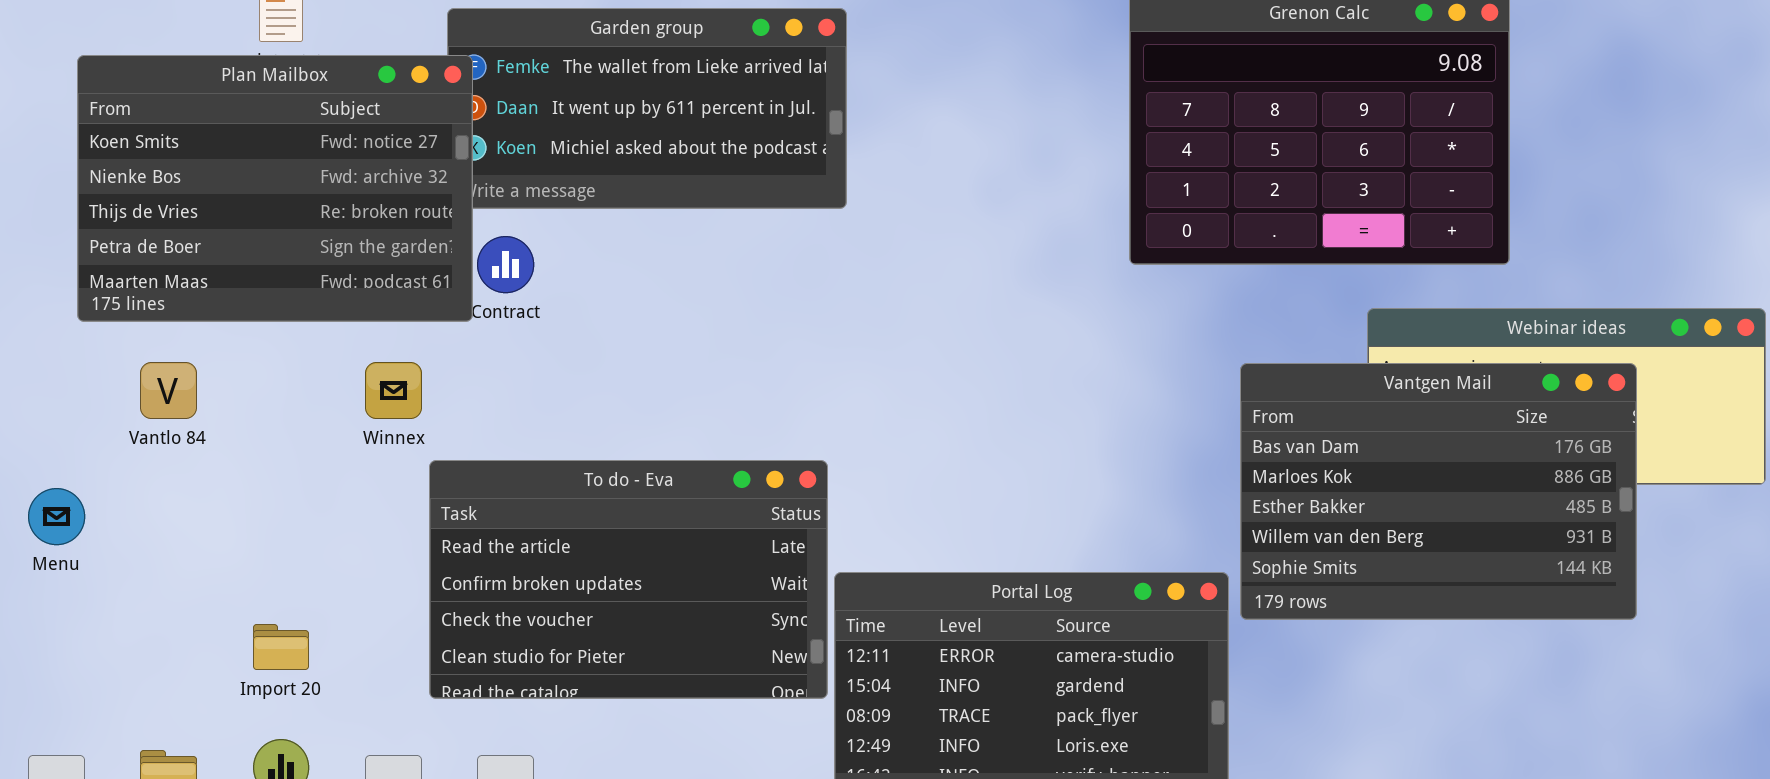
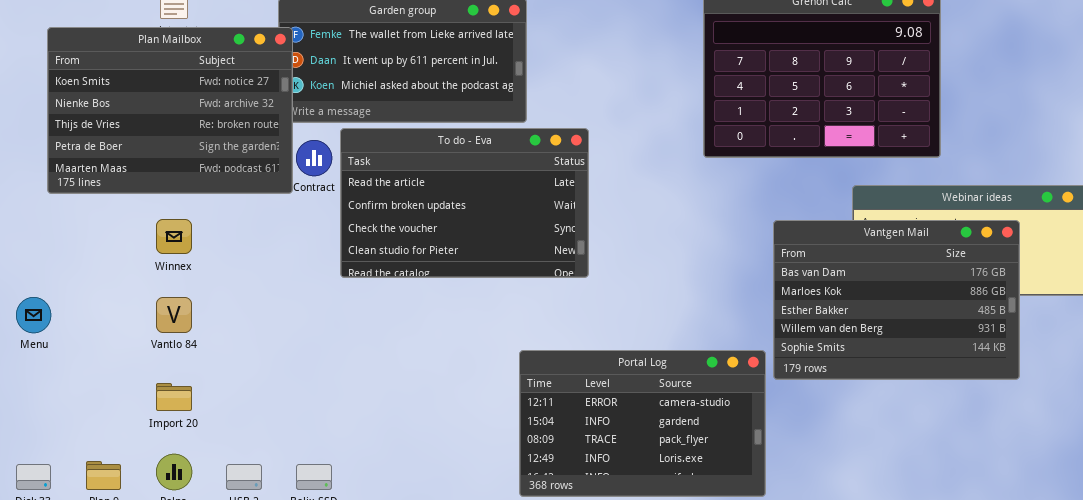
Vantlo 84: [140,362,197,419] -> [156,297,192,333], moved
Winnex: [365,362,422,419] -> [156,219,192,254], moved
To do - Eva: [429,460,828,699] -> [340,128,589,278], moved

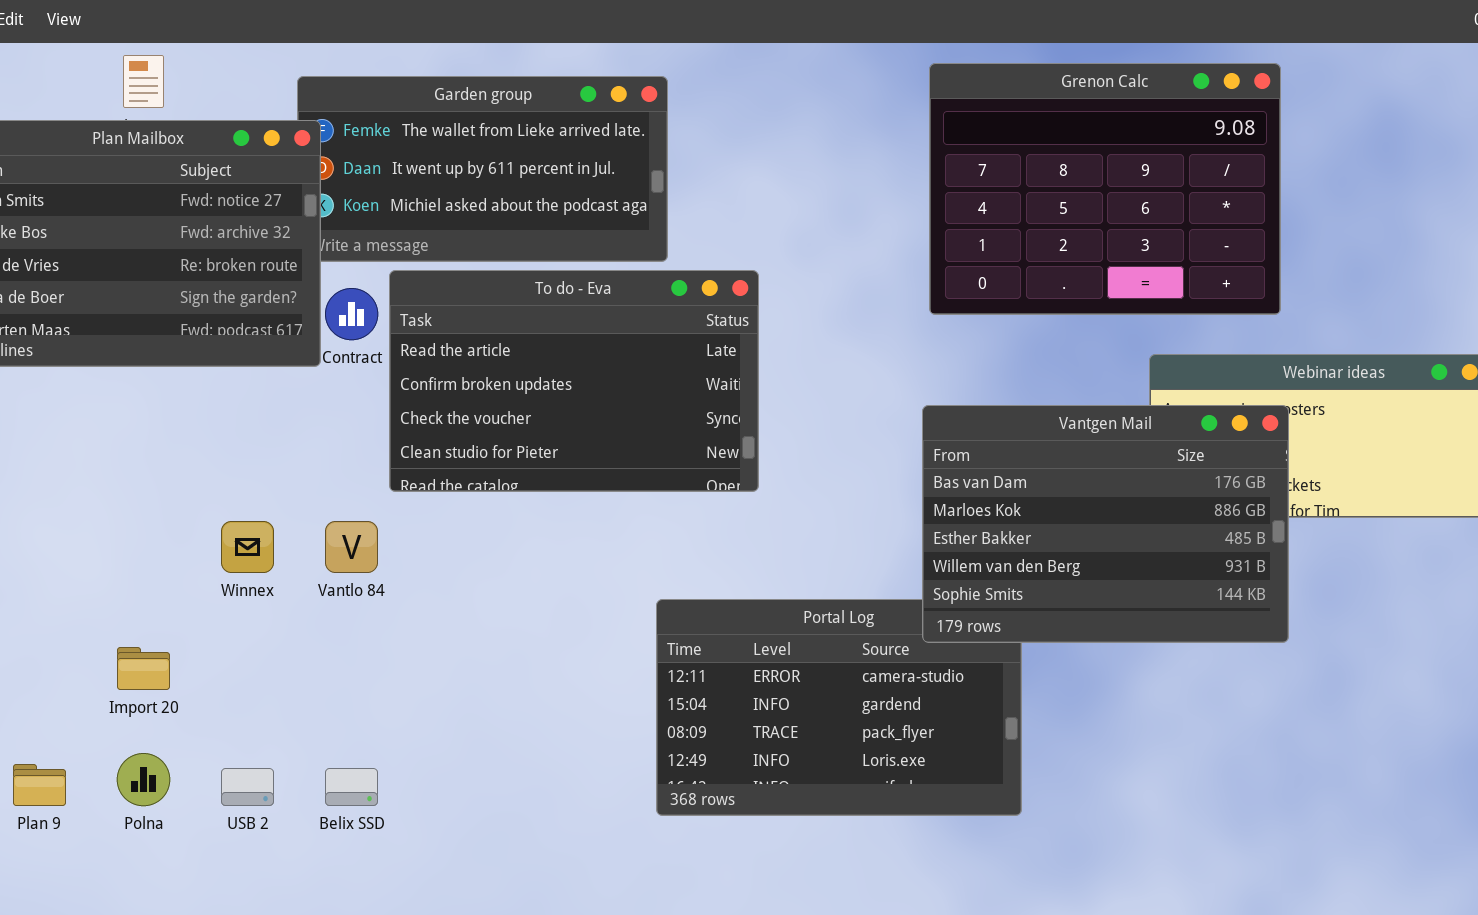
Winnex: [156,219,192,254] -> [221,521,274,573], moved
Vantgen Mail: [773,220,1020,380] -> [922,405,1289,643], moved
Vantlo 84: [156,297,192,333] -> [325,521,378,573], moved

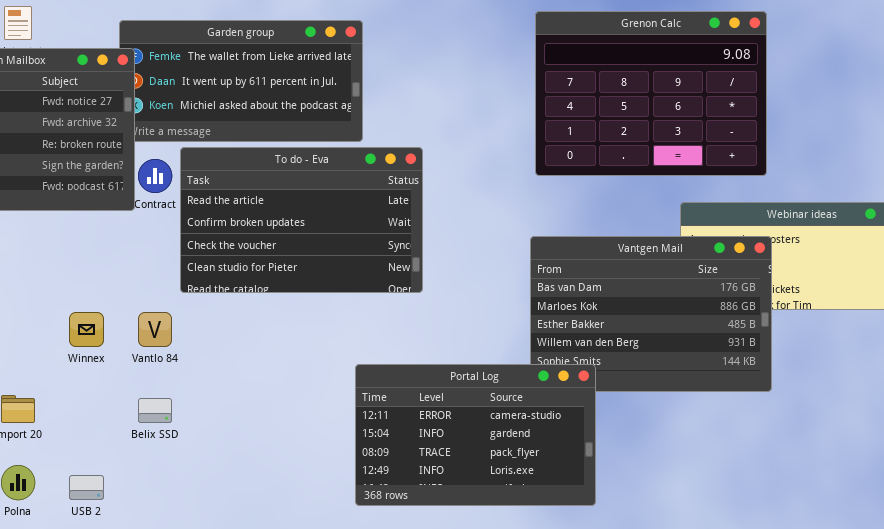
Portal Log: [656,599,1022,816] -> [355,364,596,506], raised
Belix SSD: [325,768,378,806] -> [138,398,172,423], moved

